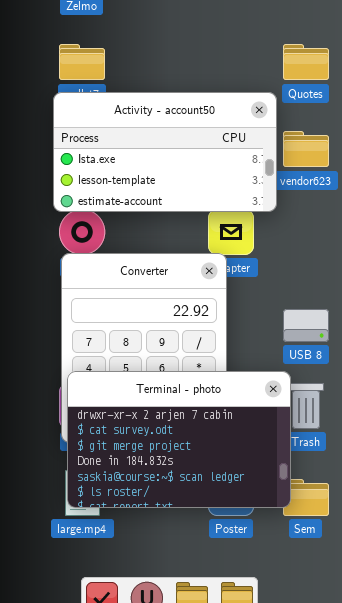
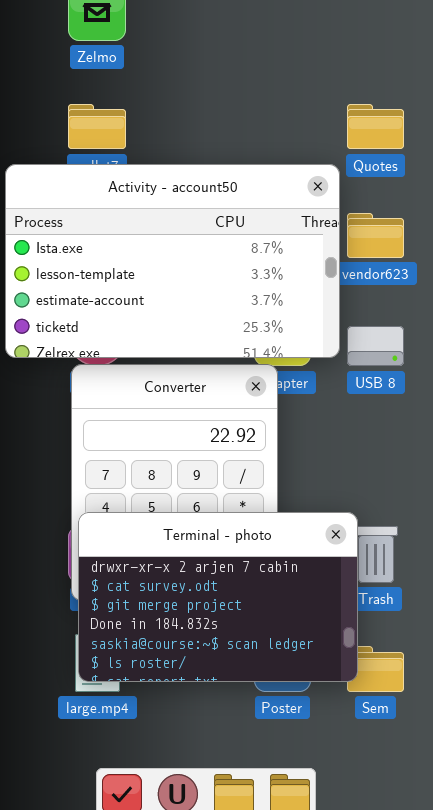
Activity - account50: [53,92,277,212] -> [5,164,340,358], resized
USB 8: [283,309,329,342] -> [347,326,404,366], moved

